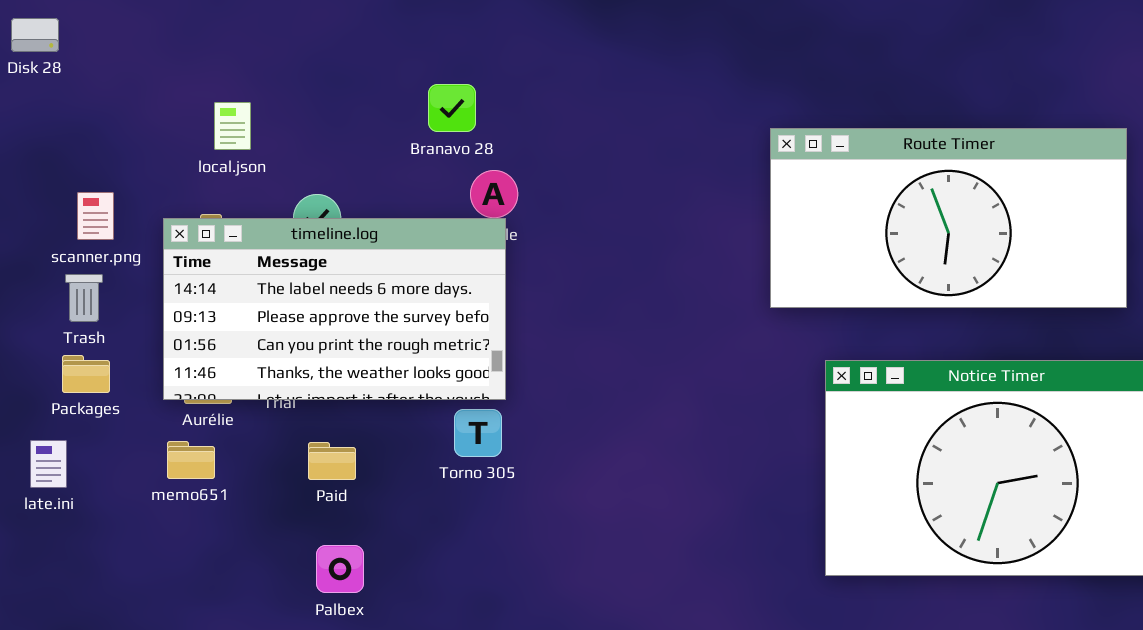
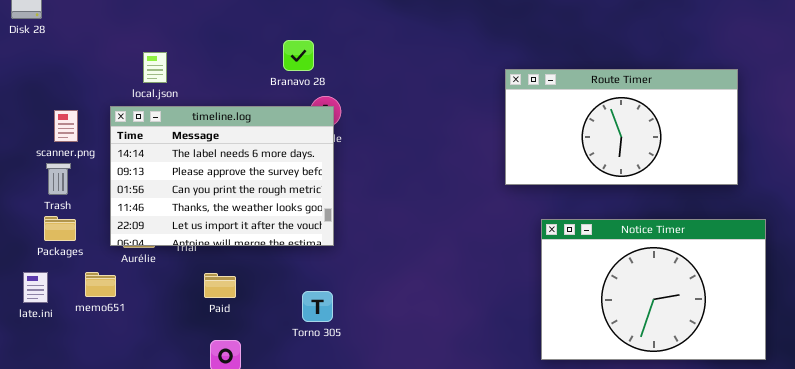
timeline.log: [163,218,506,400] -> [110,106,334,246], resized
Torno 305: [454,409,502,457] -> [302,291,333,322], moved
memo651: [167,441,215,479] -> [85,272,116,297], moved

